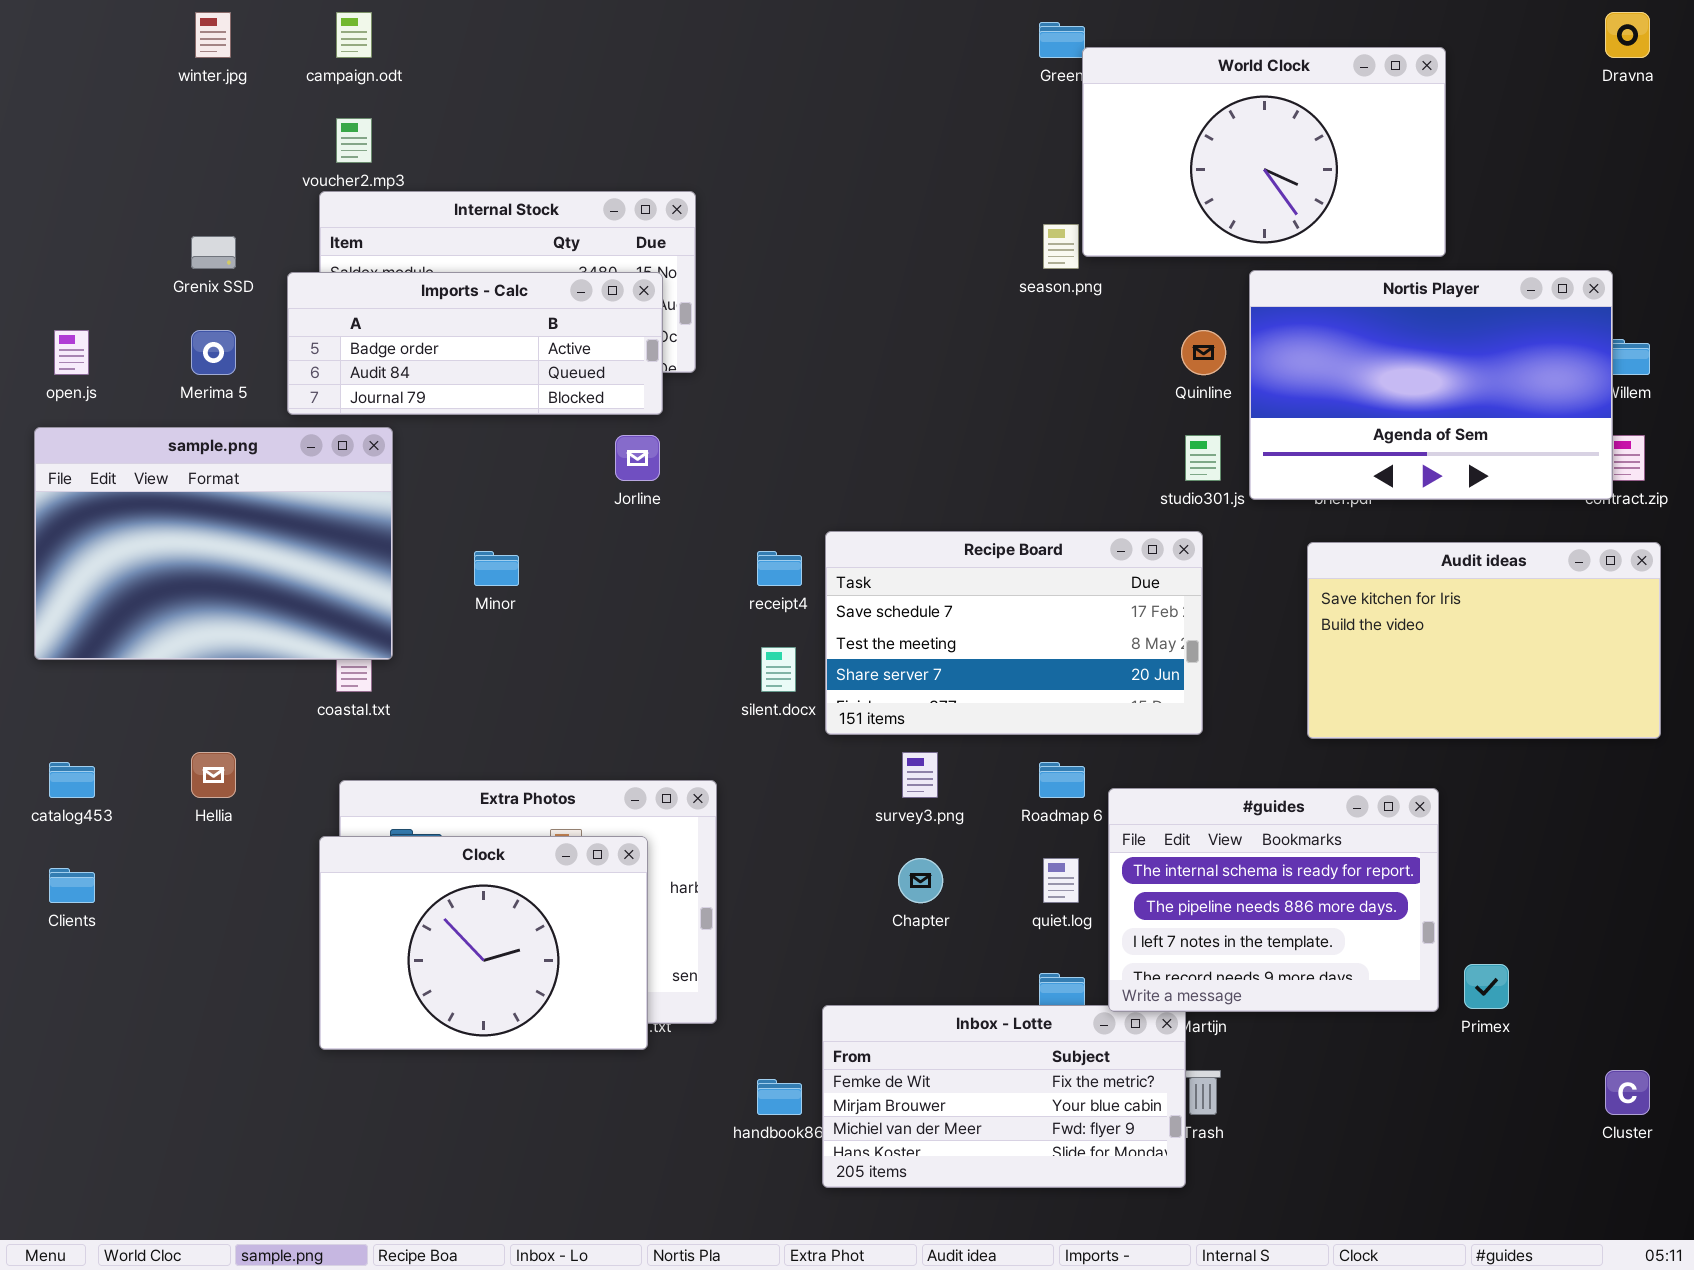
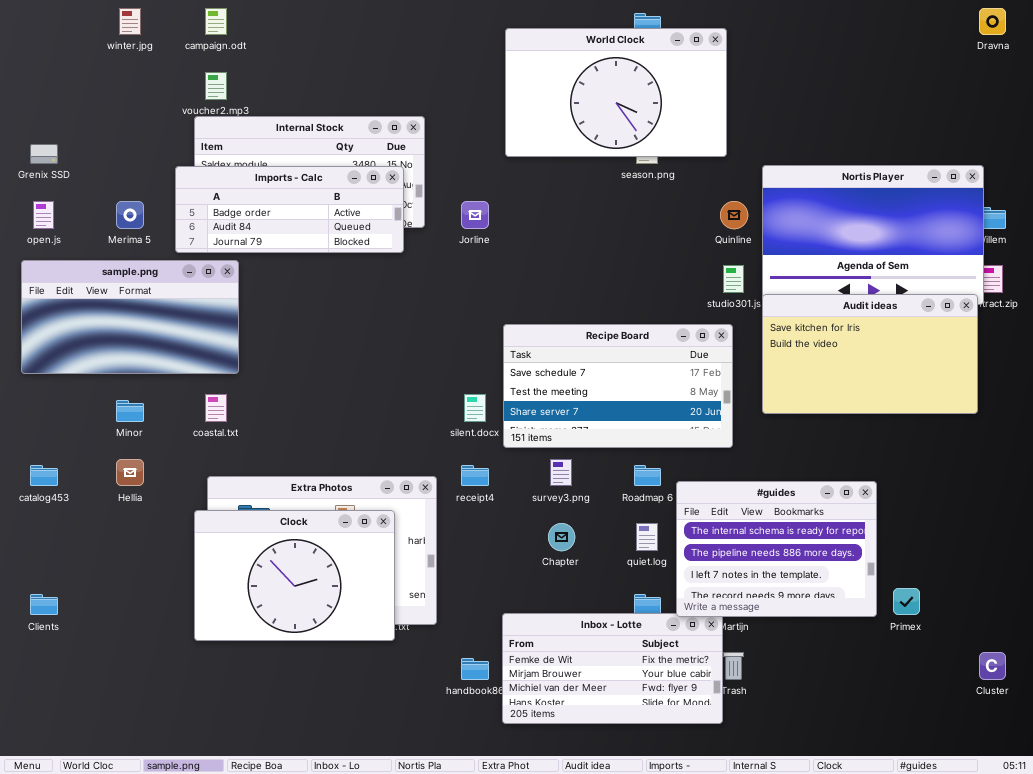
World Clock: [1082,47,1446,257] -> [505,28,727,157], moved
Grenix SSD: [191,236,236,269] -> [30,144,58,164], moved
sample.png: [34,427,393,660] -> [21,260,239,374], resized
Jorline: [615,435,660,481] -> [461,201,489,229], moved
Audit ideas: [1307,542,1661,739] -> [762,294,978,414], moved
Minor: [474,551,519,586] -> [116,400,144,422], moved
receipt4: [757,551,802,586] -> [461,465,489,486], moved
Clients: [49,868,95,903] -> [30,594,58,615], moved

